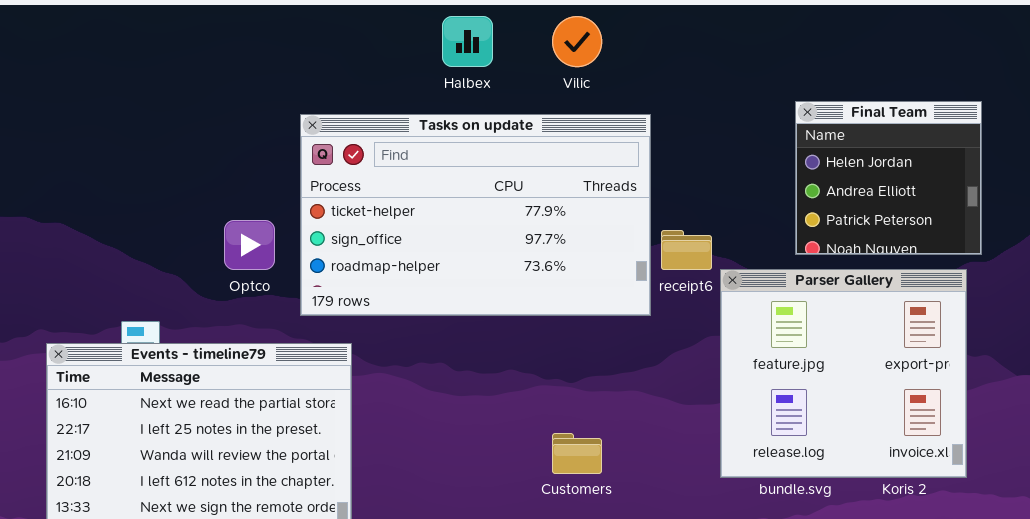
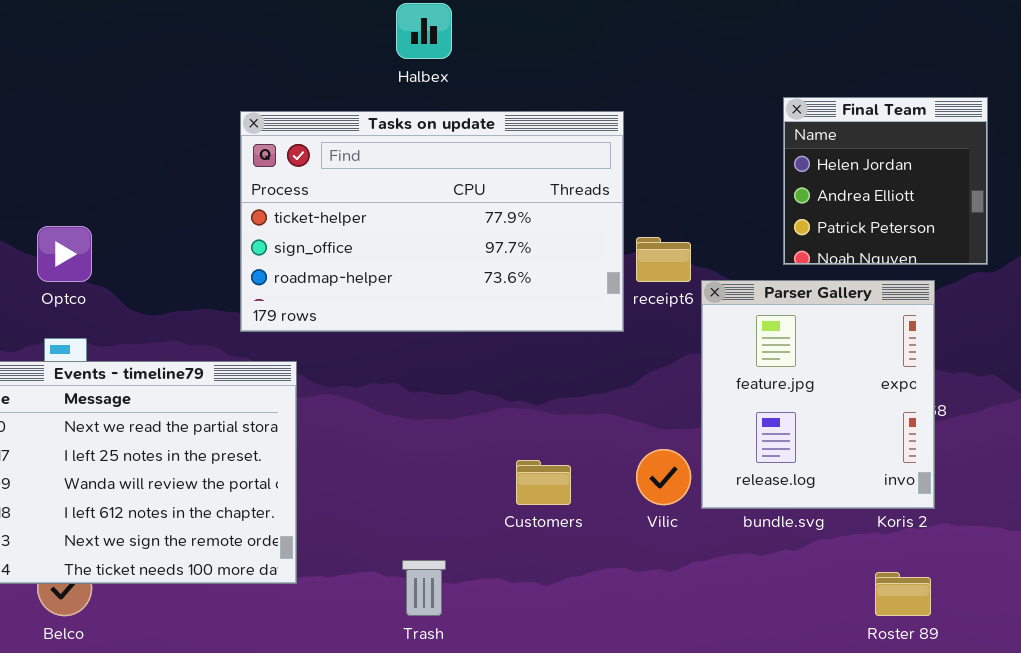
Vilic: [552,16,602,67] -> [636,449,691,505], moved
Optco: [224,220,275,270] -> [37,226,92,282], moved
Parser Gallery: [720,269,967,478] -> [701,280,935,509], resized

